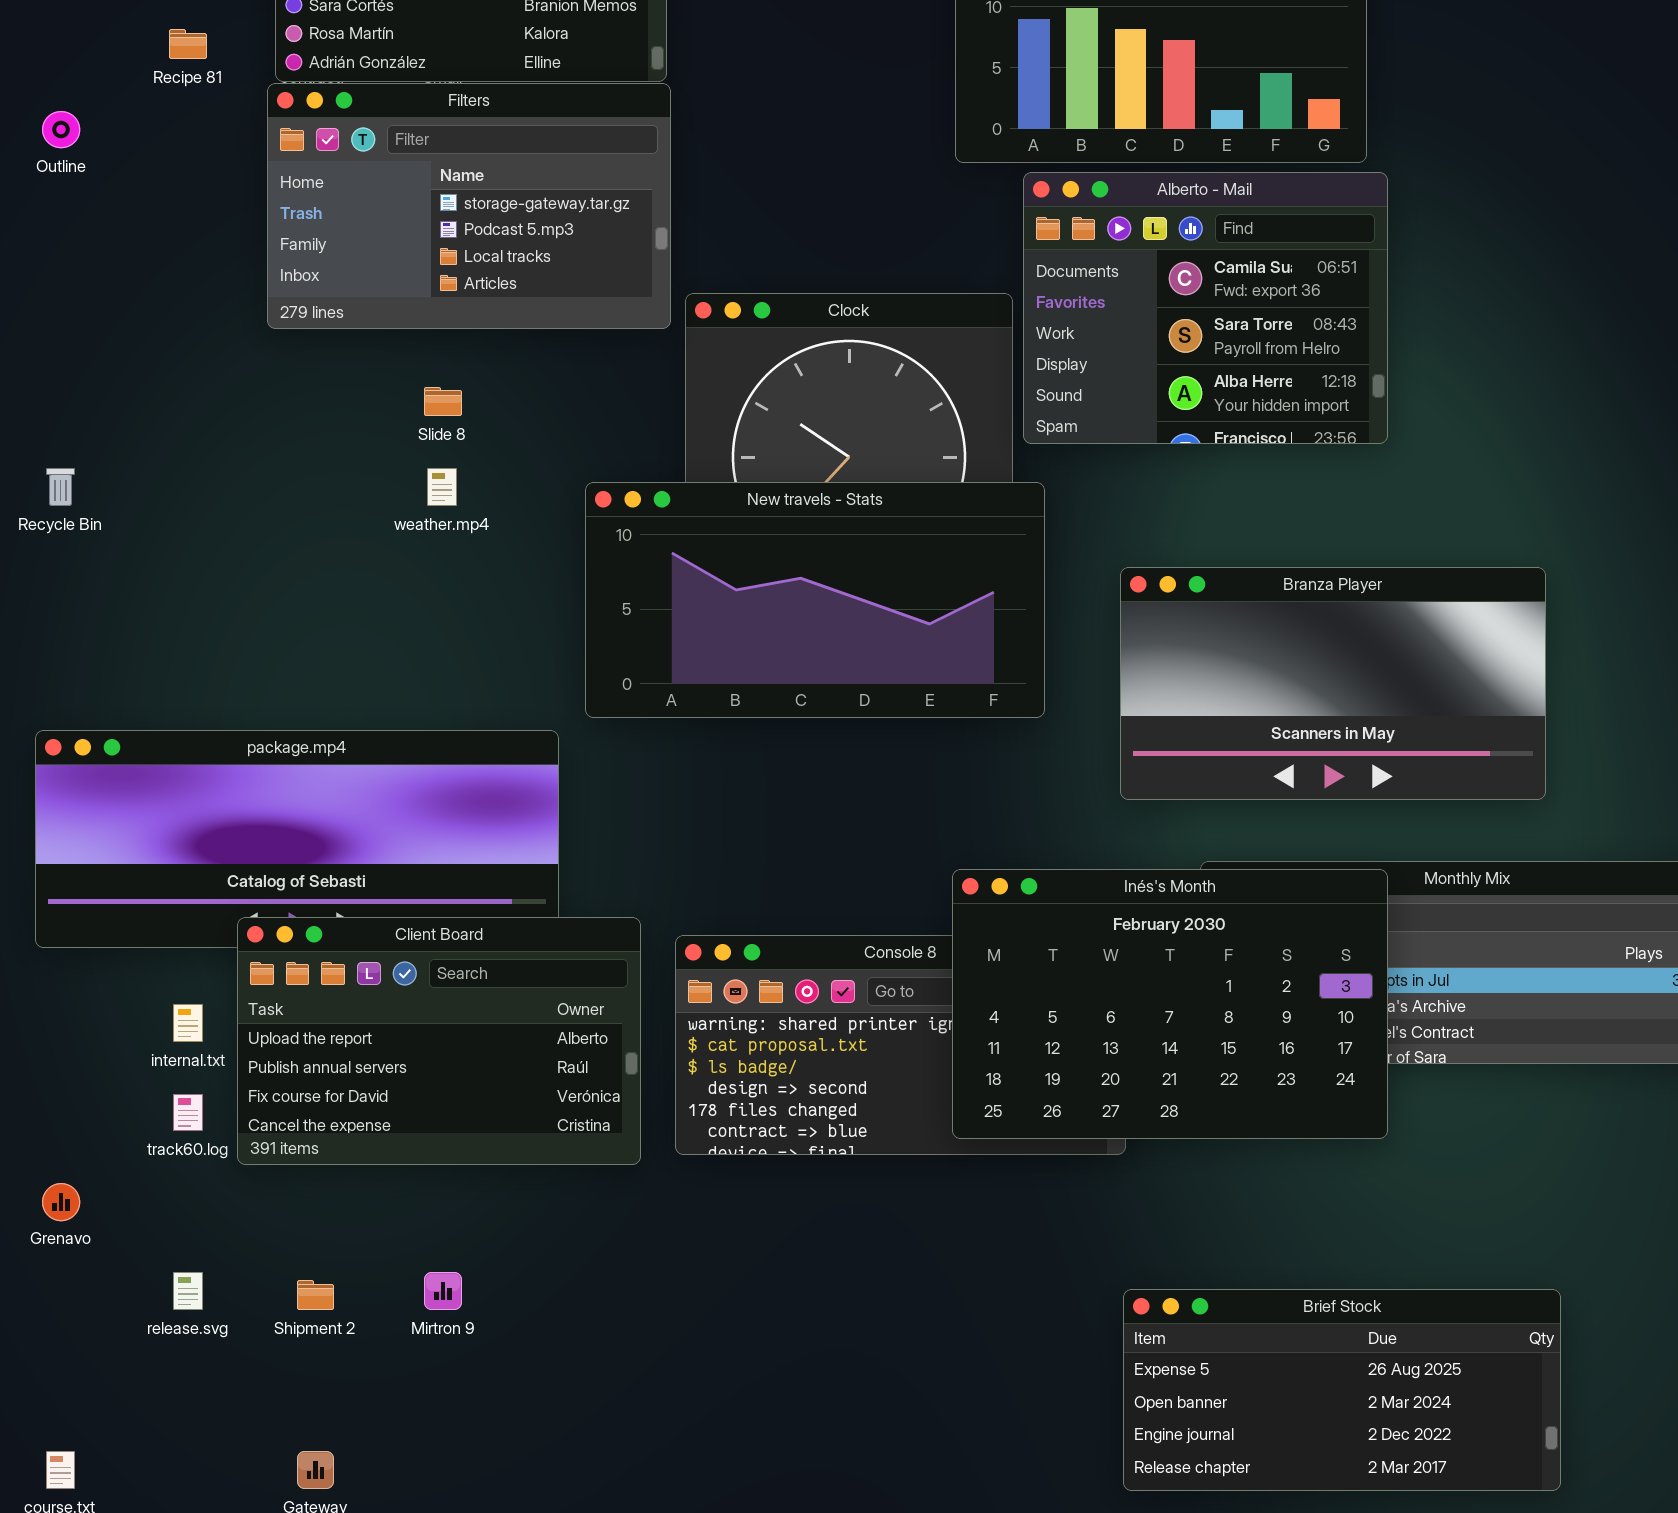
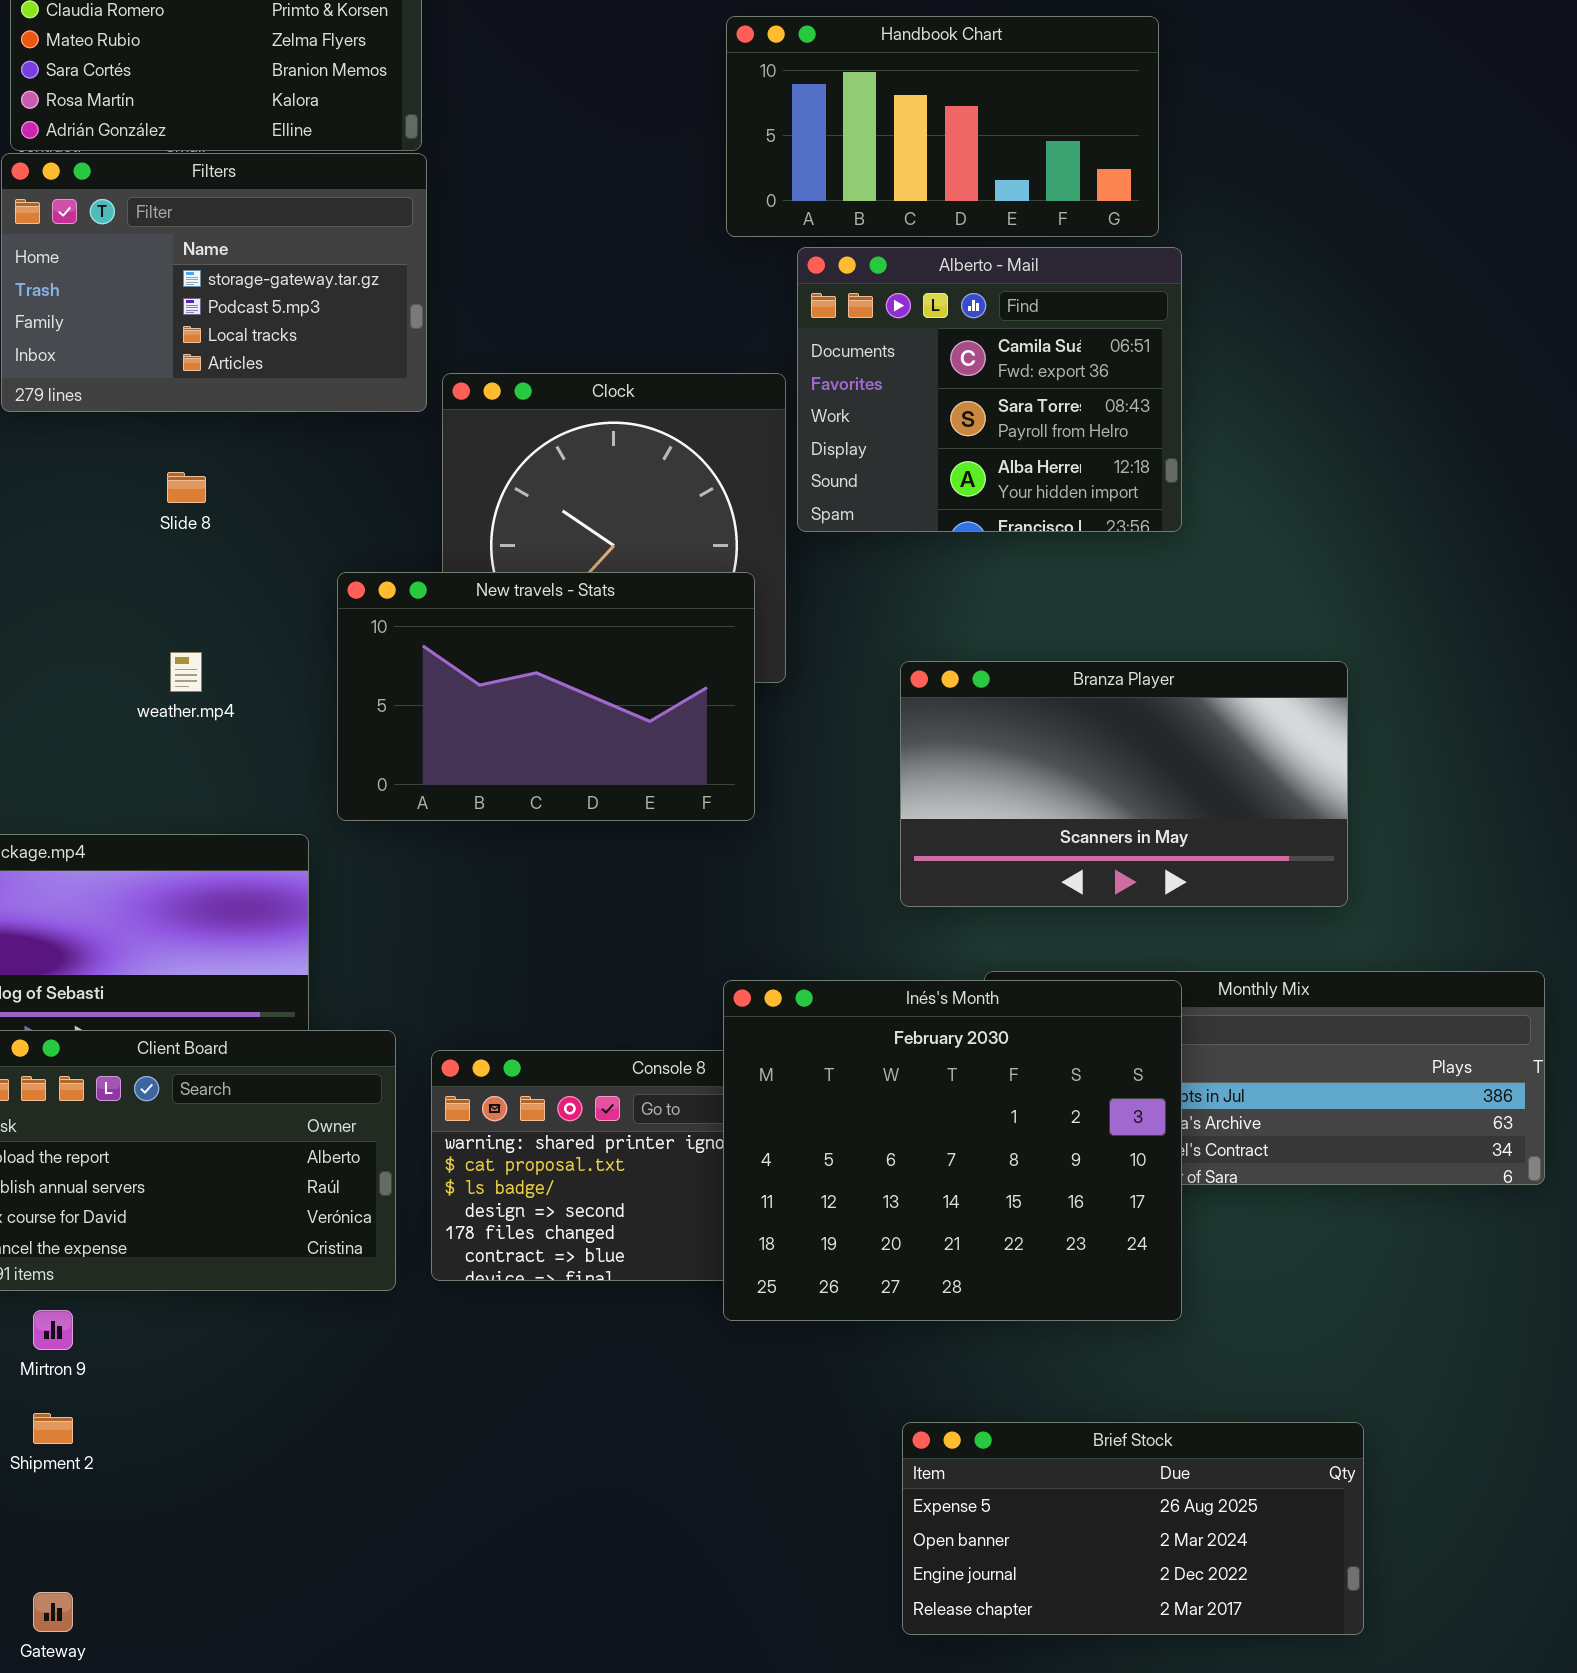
weather.mp4: [427,468,457,506] -> [170,652,202,692], moved
New travels - Stats: [585,482,1045,718] -> [337,572,755,821], resized
Inés's Month: [952,869,1388,1139] -> [723,980,1182,1321], resized
Mirtron 9: [424,1272,462,1310] -> [33,1310,73,1350], moved

